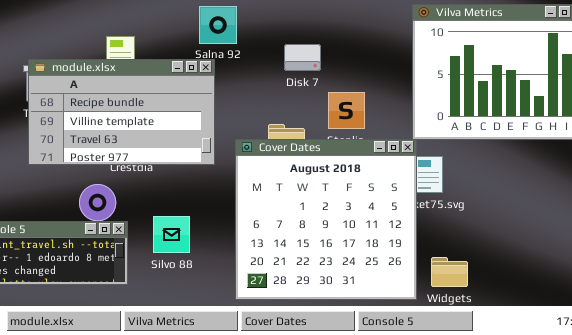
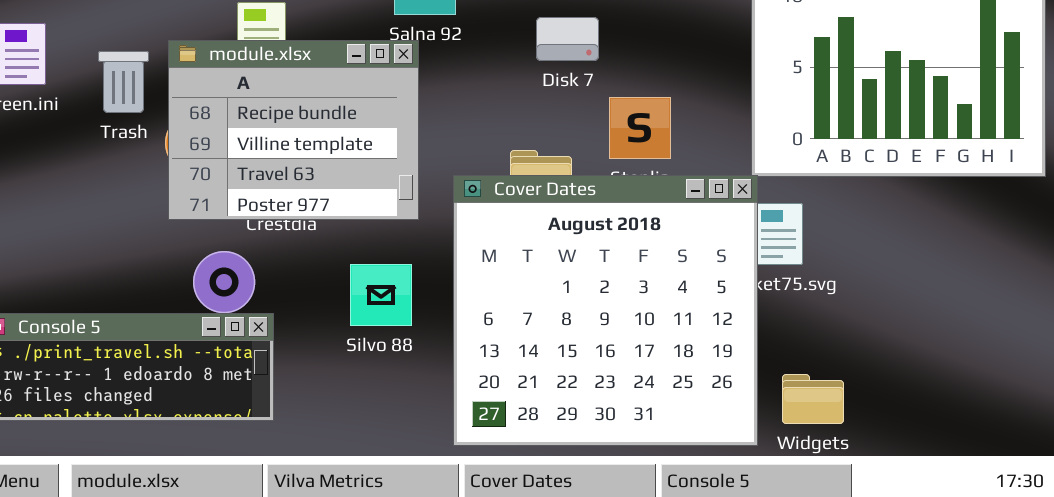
module.xlsx: [28,59,215,165] -> [168,40,419,220], resized
Silvo 88: [153,216,190,253] -> [350,264,412,326], moved

